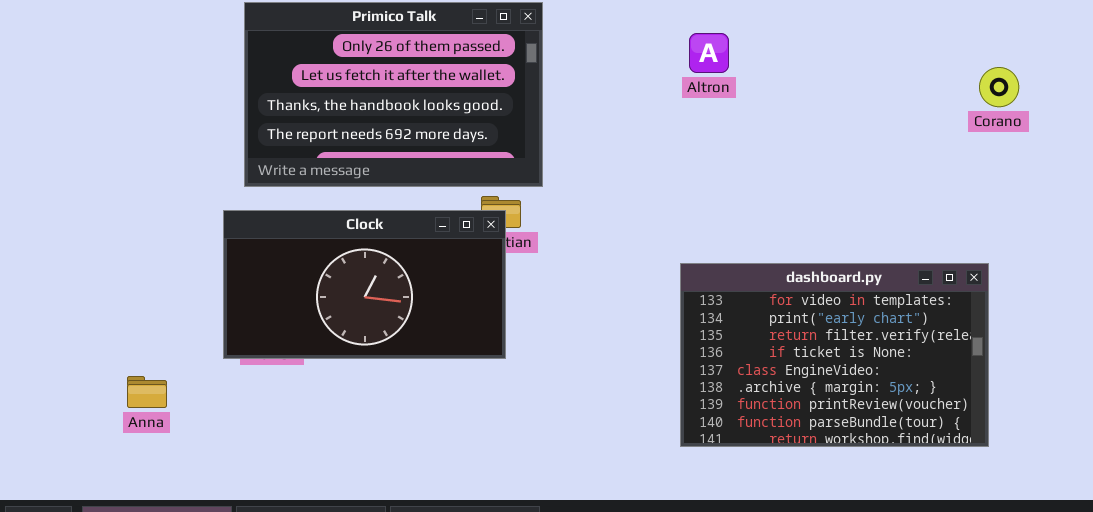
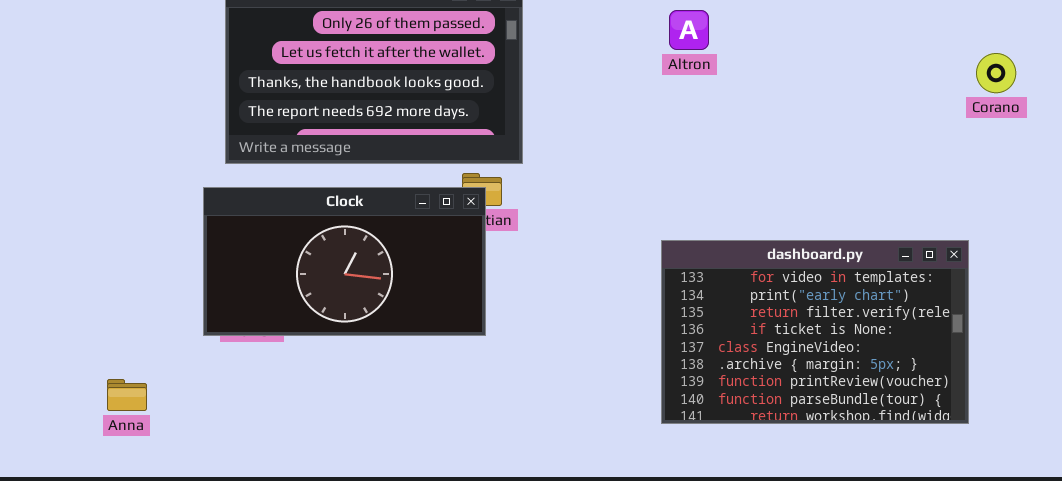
Corano: [979,67,1019,107] -> [976,53,1016,93], moved
Anna: [127,376,167,408] -> [107,379,147,411], moved

